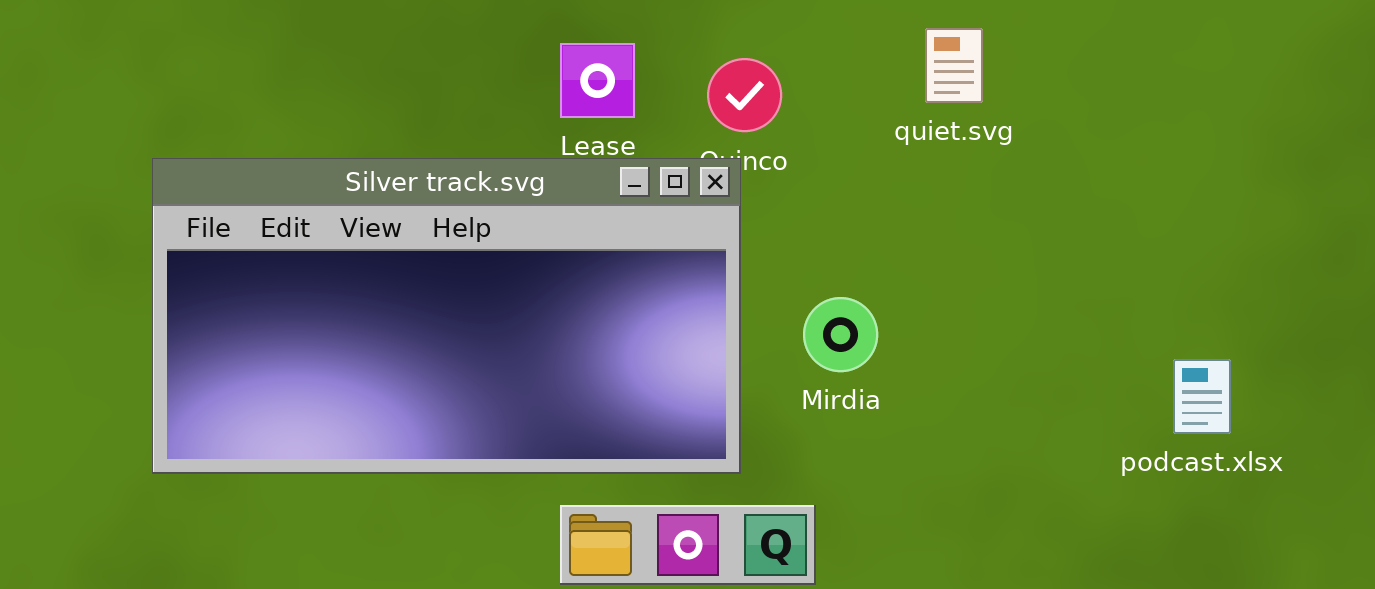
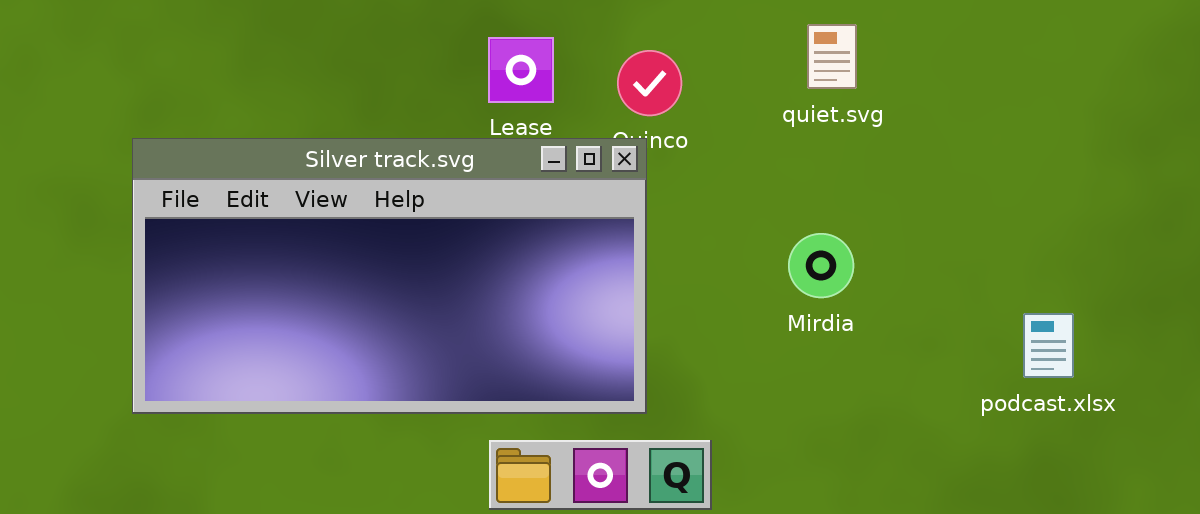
Mirdia: [803,297,878,372] -> [788,233,854,298], moved

